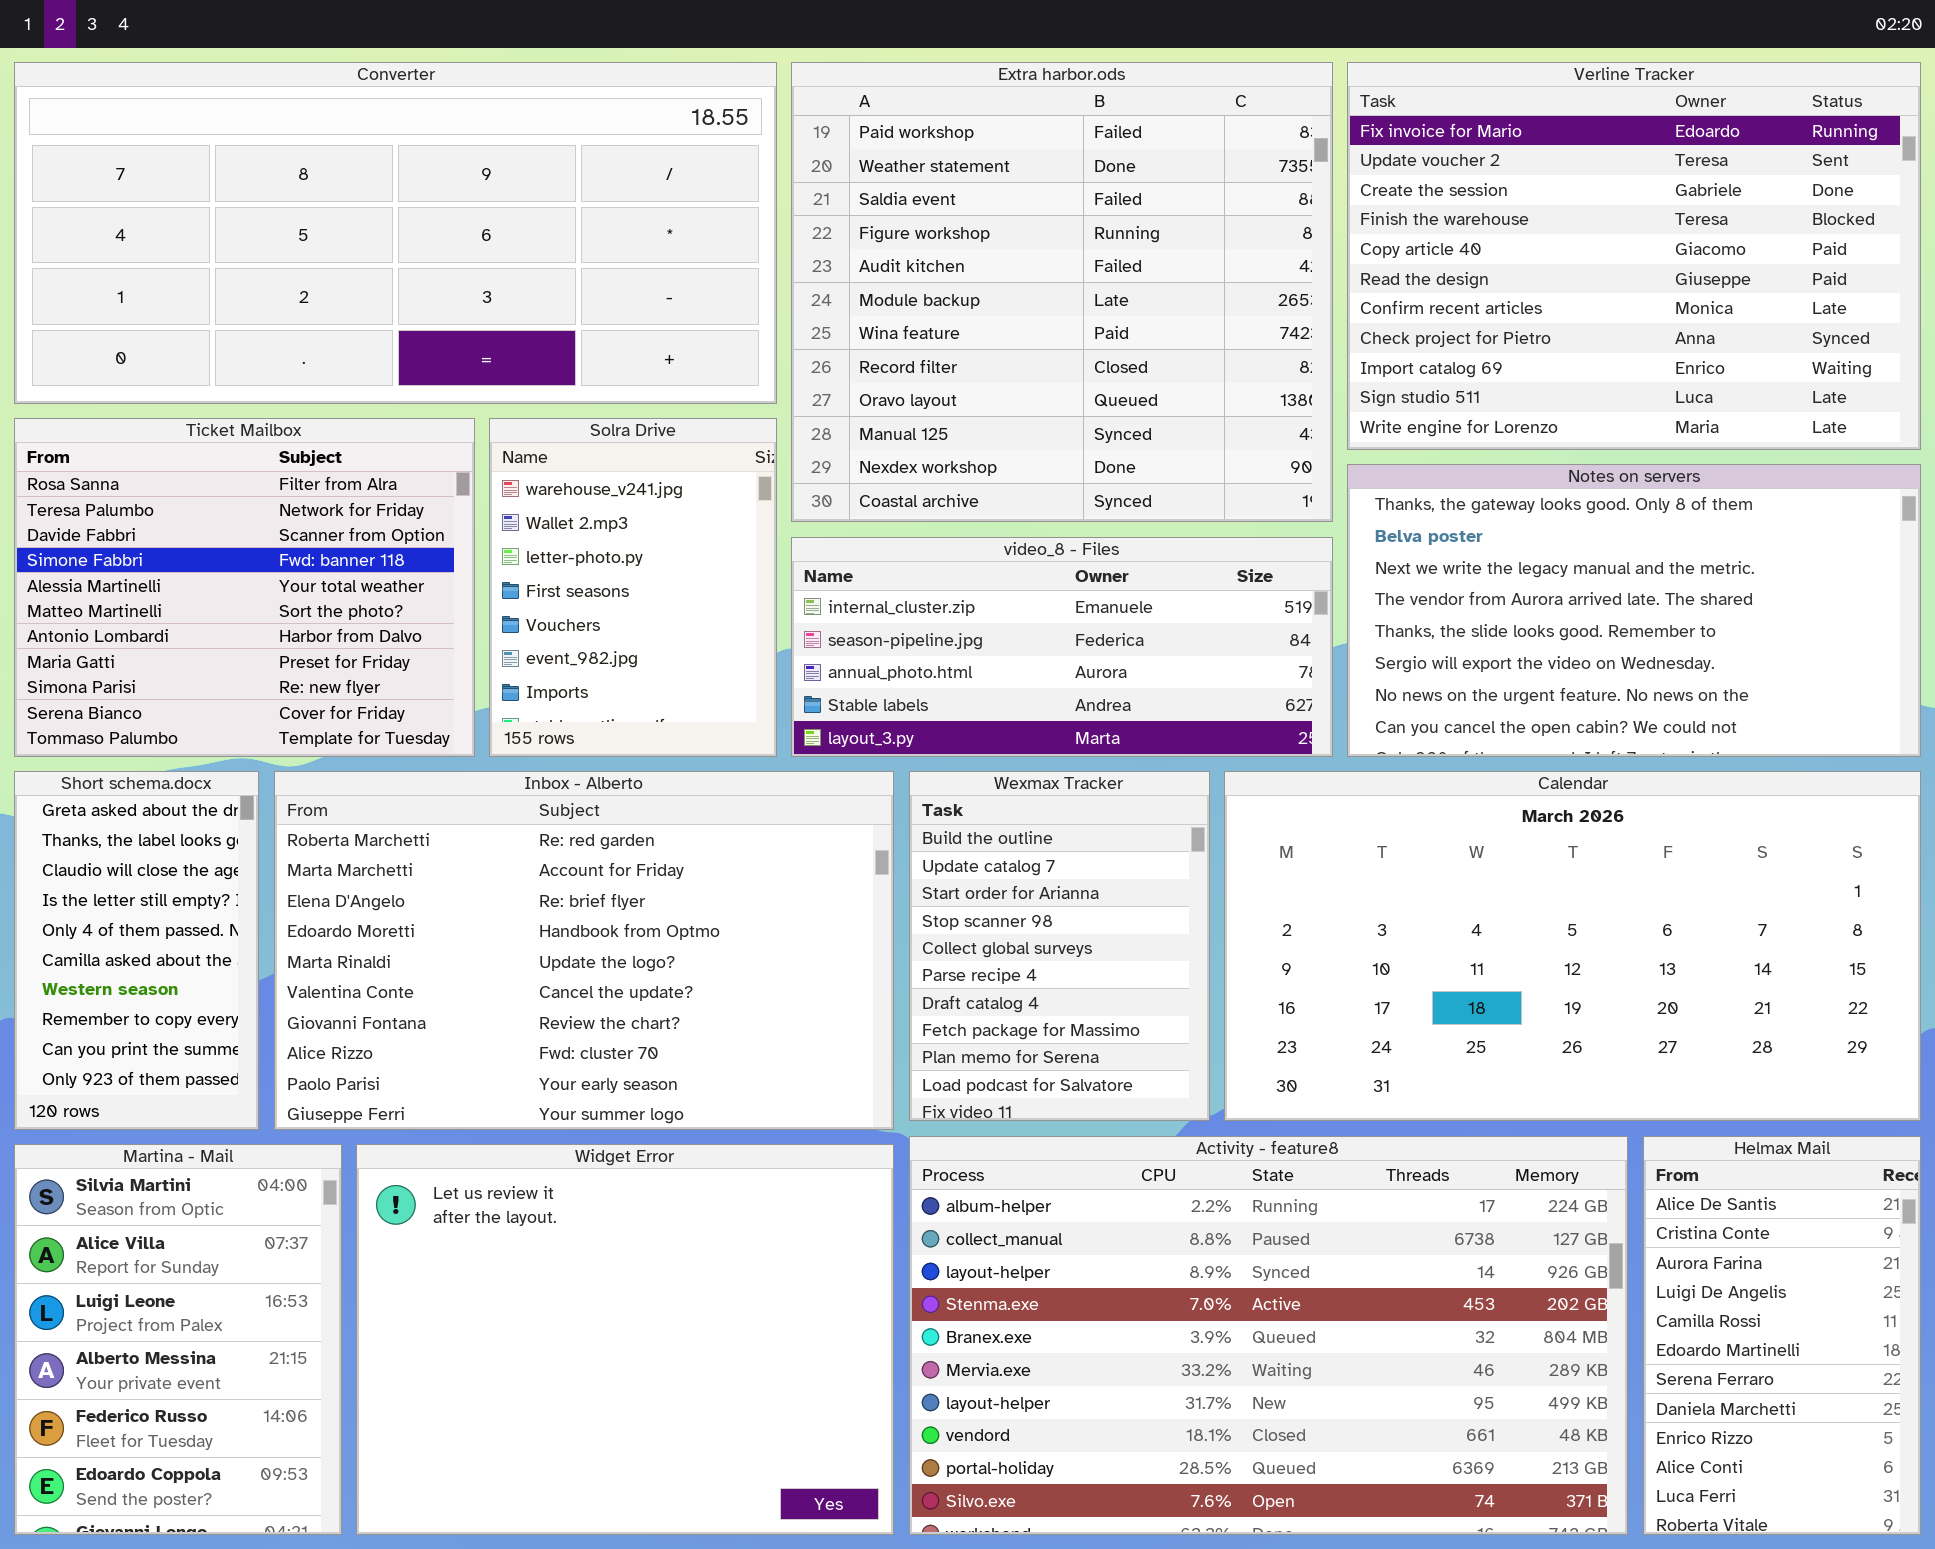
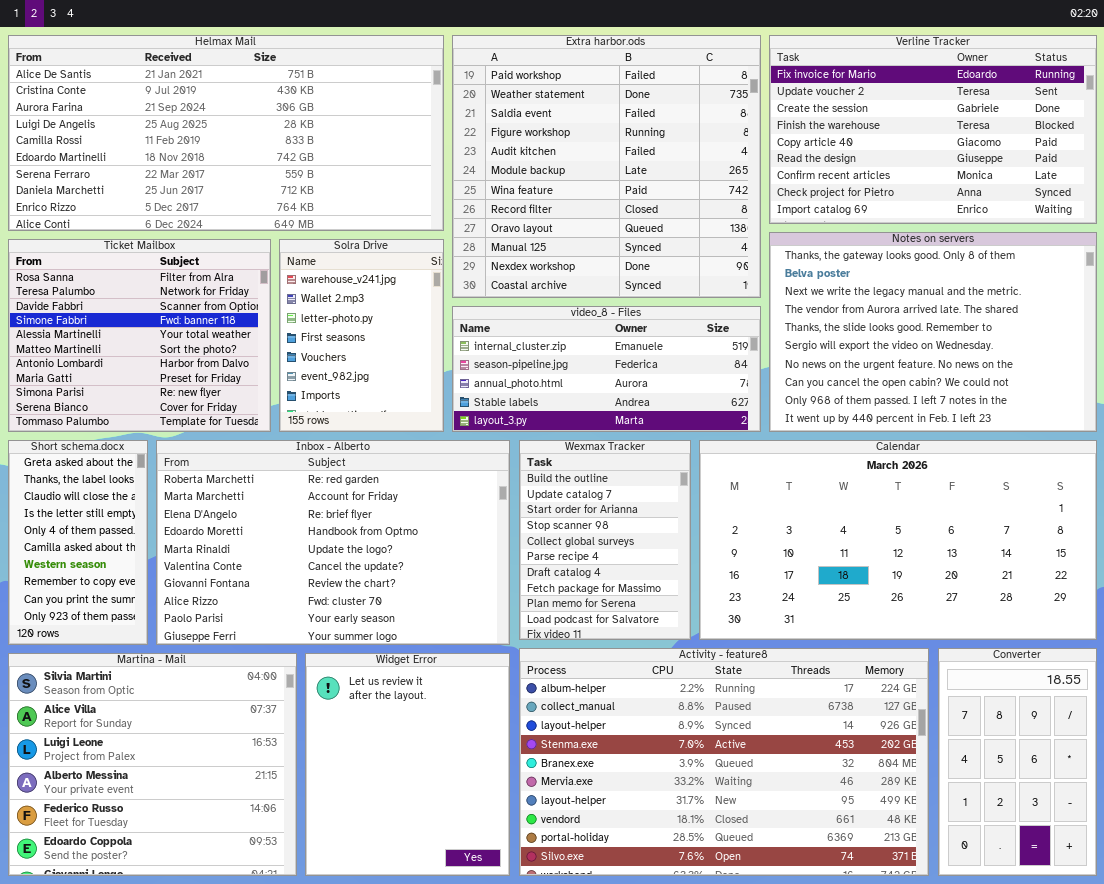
Converter: [14,62,777,404] -> [938,648,1097,876], moved, resized
Verline Tracker: [1347,62,1921,450] -> [769,35,1097,224], resized
Notes on servers: [1347,464,1921,757] -> [769,232,1097,432], resized
Helmax Mail: [1643,1136,1921,1535] -> [8,35,444,231], moved, resized
Martina - Mail: [14,1144,342,1535] -> [8,653,297,876], resized
Widget Error: [356,1144,894,1535] -> [305,653,510,876], resized

